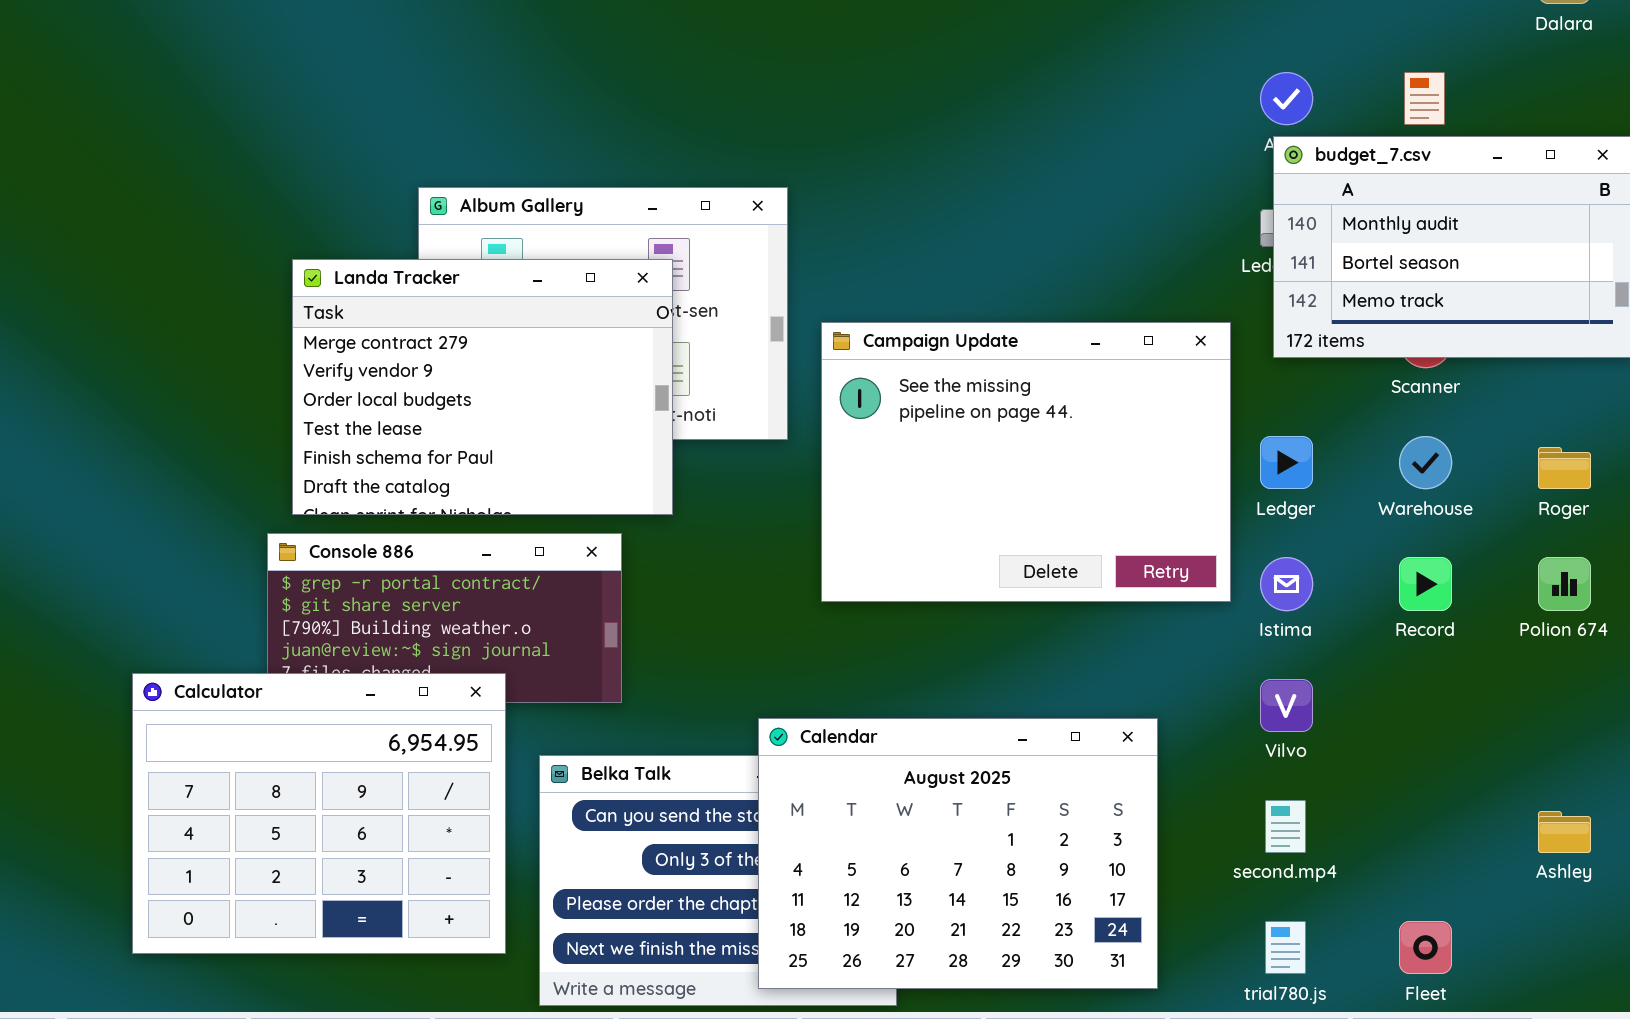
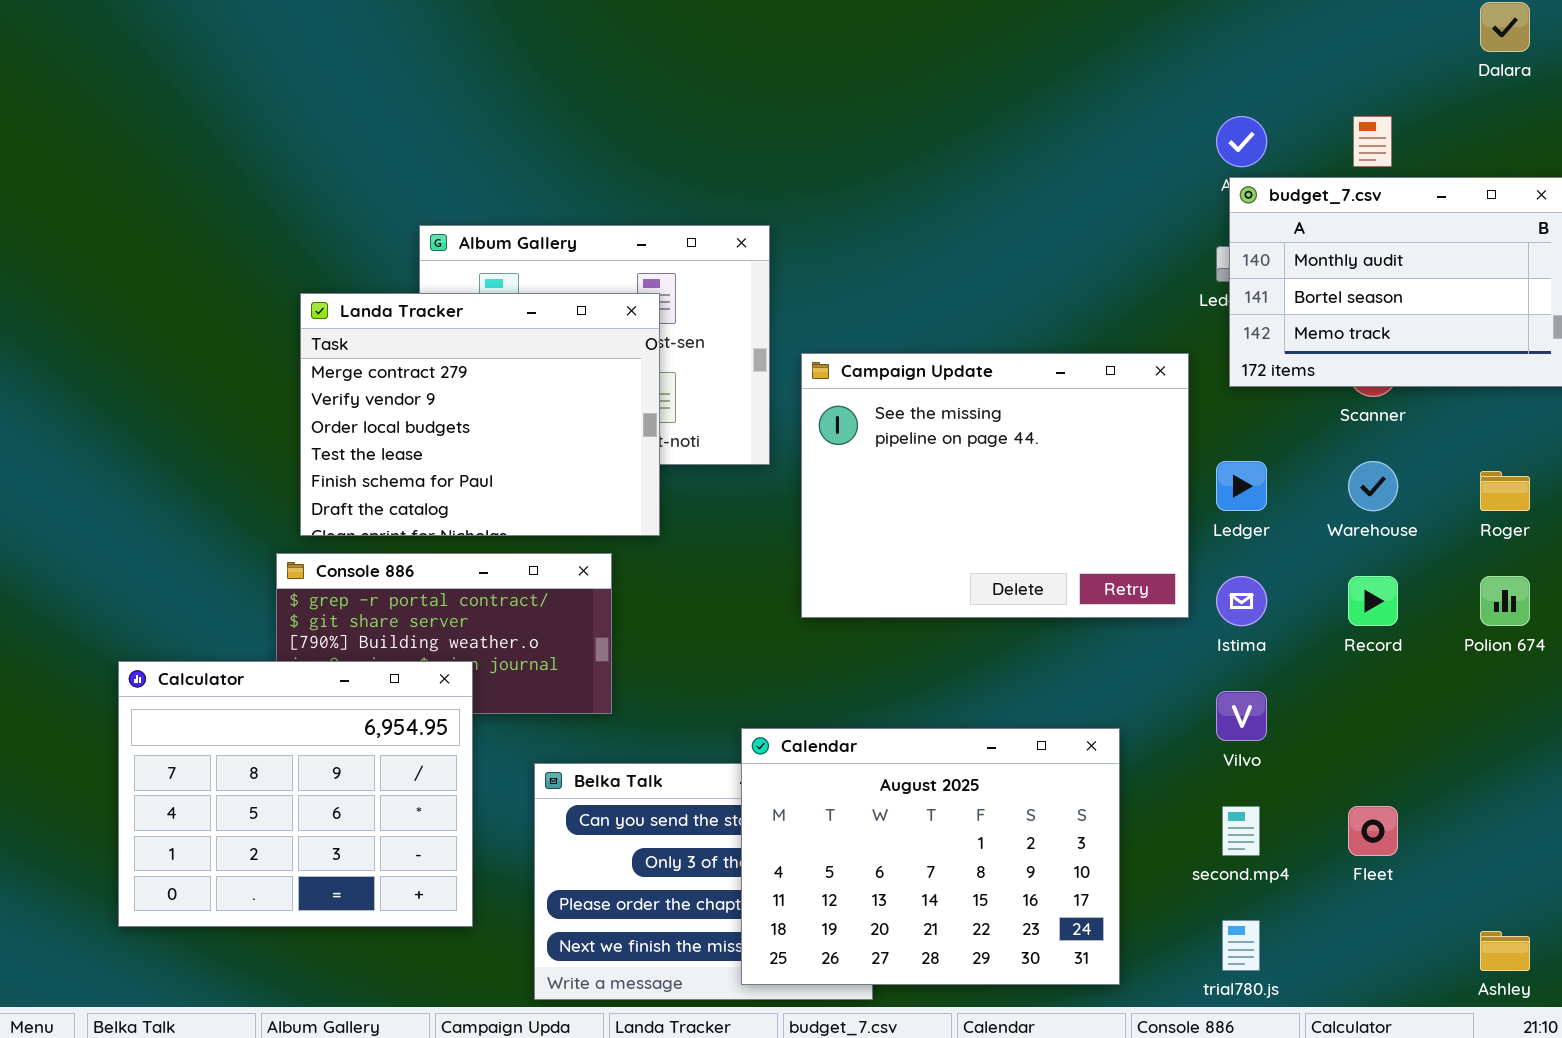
Calculator: [132,673,506,954] -> [118,661,473,927], moved
Ashley: [1538,811,1591,853] -> [1480,931,1530,971], moved
Fleet: [1399,921,1452,974] -> [1348,806,1398,856], moved

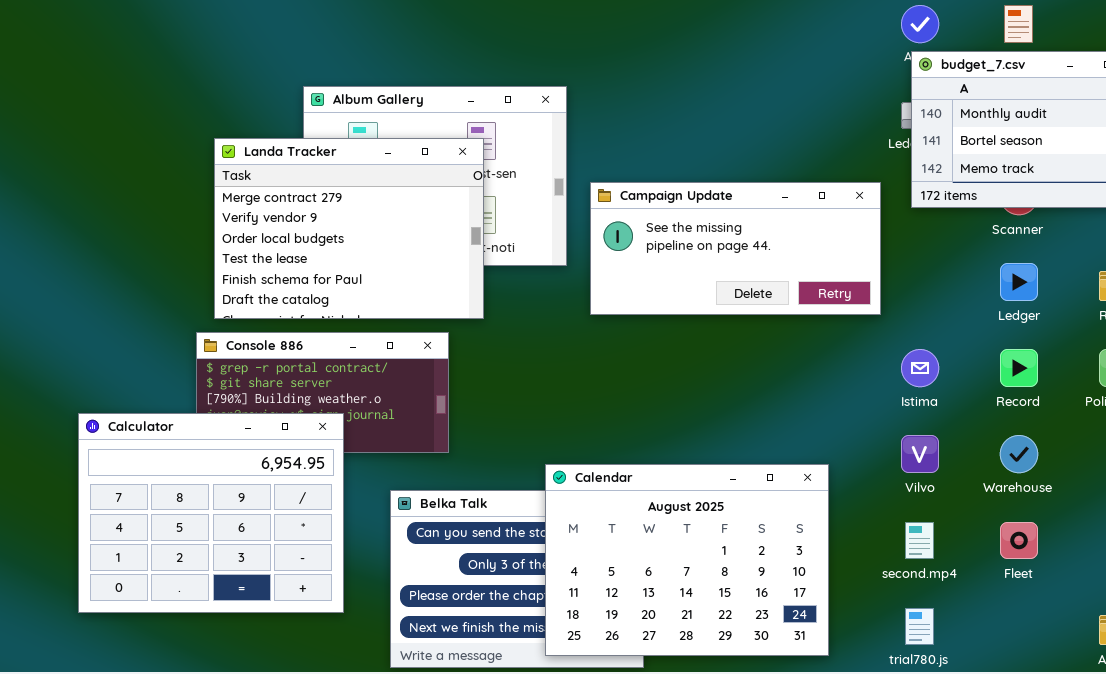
Campaign Update: [801,353,1189,618] -> [590,182,881,315], resized
Ledger: [1216,461,1267,511] -> [1000,263,1038,301], moved
Warehouse: [1348,461,1398,511] -> [1000,435,1038,473], moved

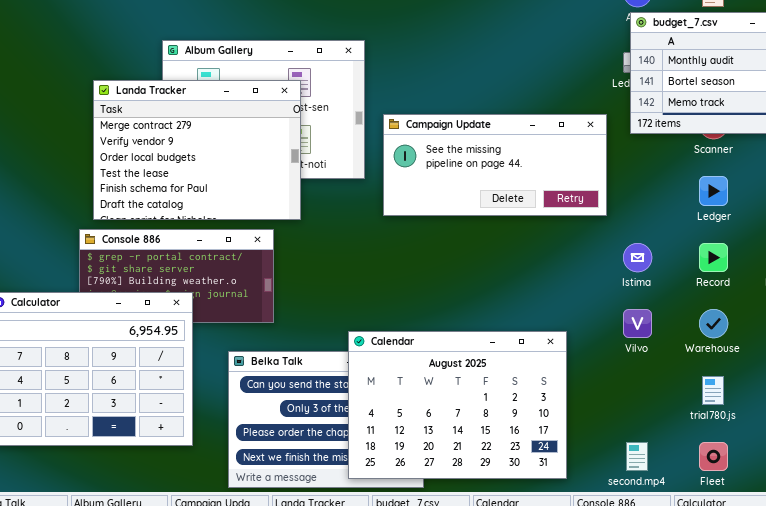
second.mp4: [905,522,934,559] -> [626,442,648,471], moved
Fleet: [1000,522,1038,559] -> [699,442,728,471], moved
trial780.js: [905,608,934,645] -> [702,376,724,405], moved

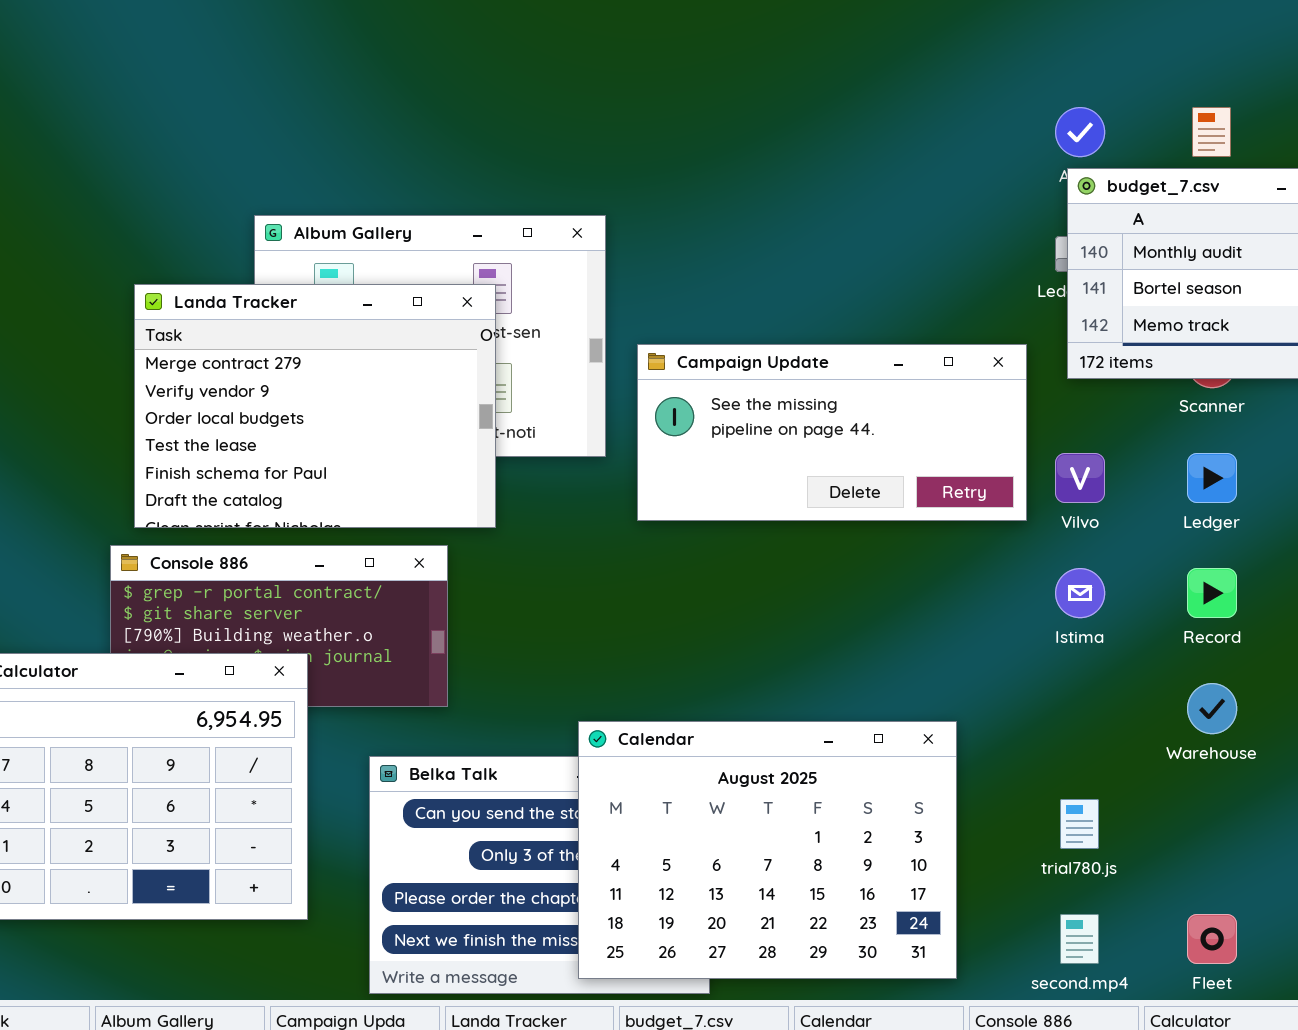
Vilvo: [623,309,652,338] -> [1055,453,1105,503], moved
trial780.js: [702,376,724,405] -> [1060,799,1099,849], moved

